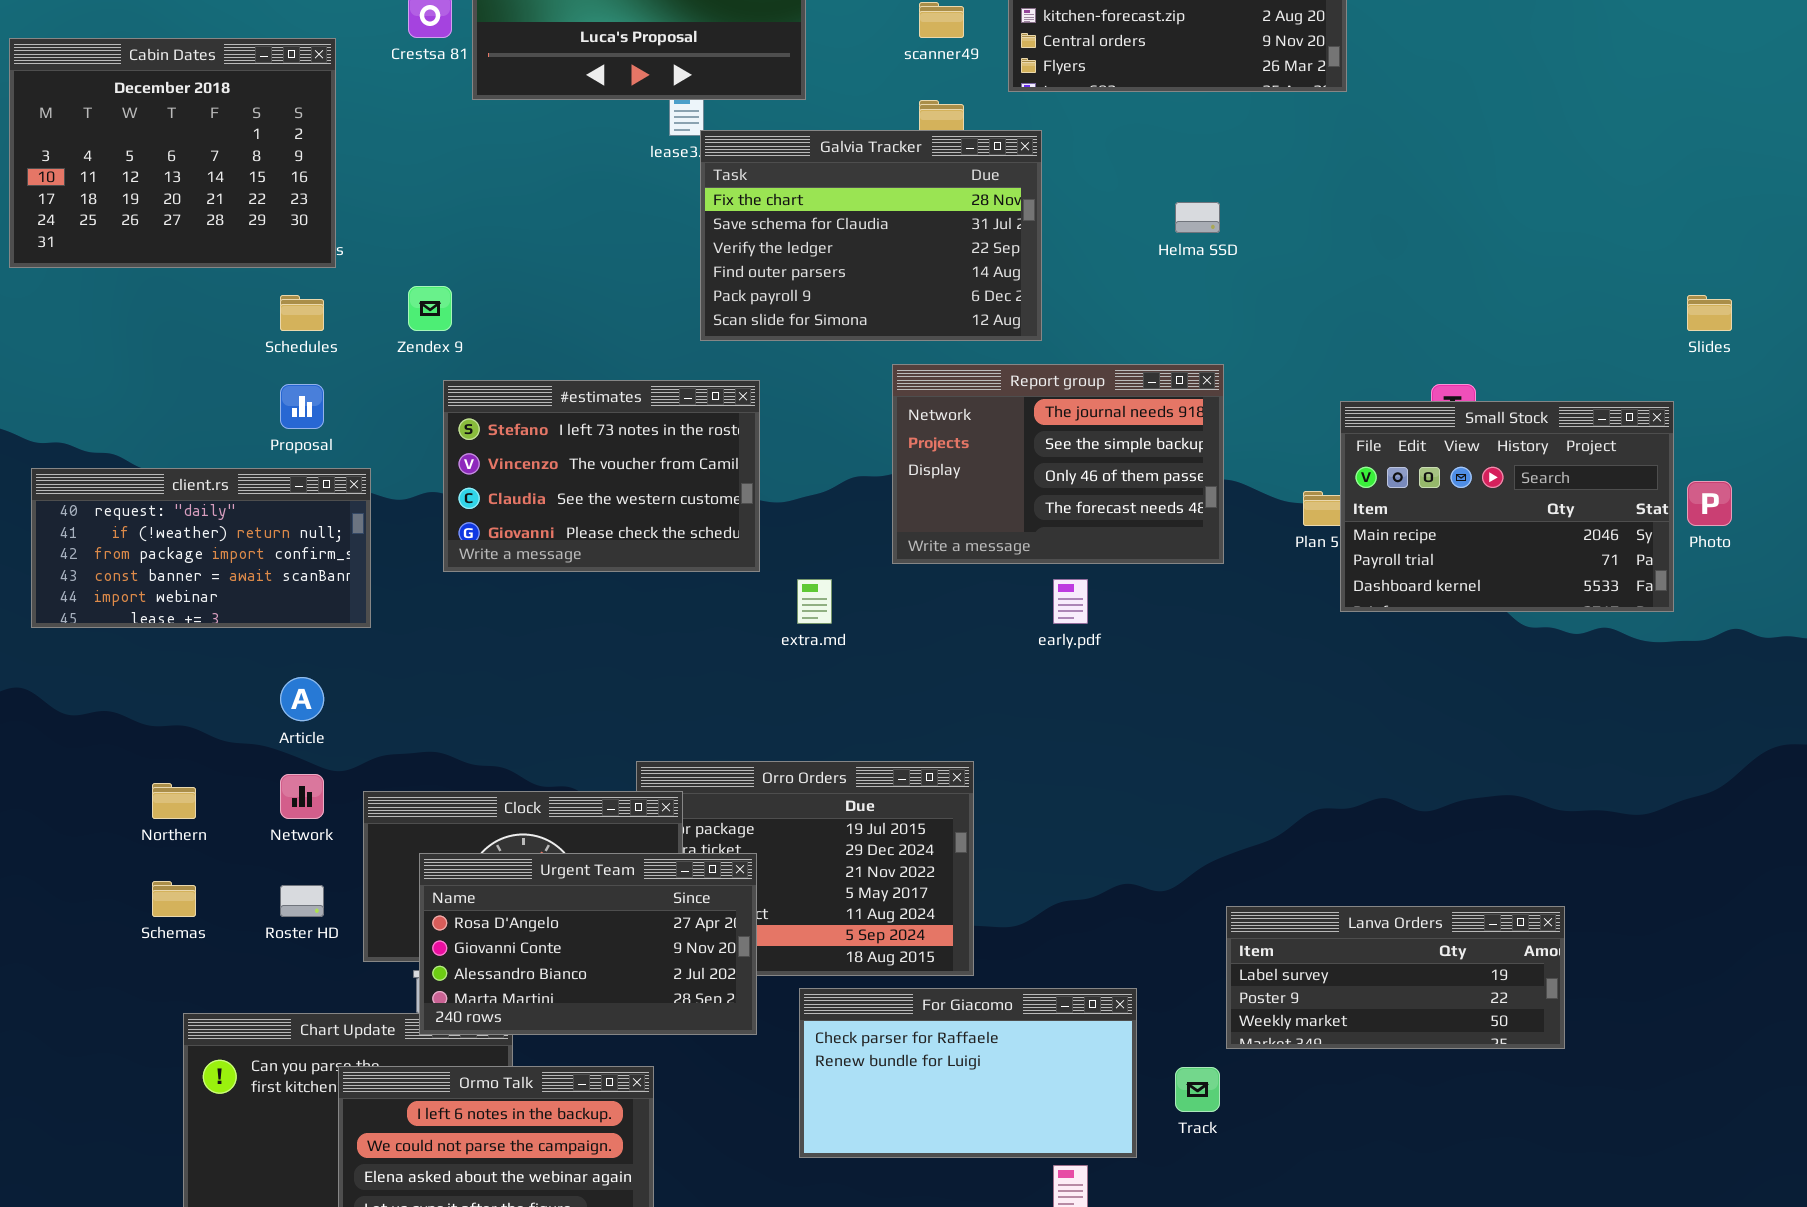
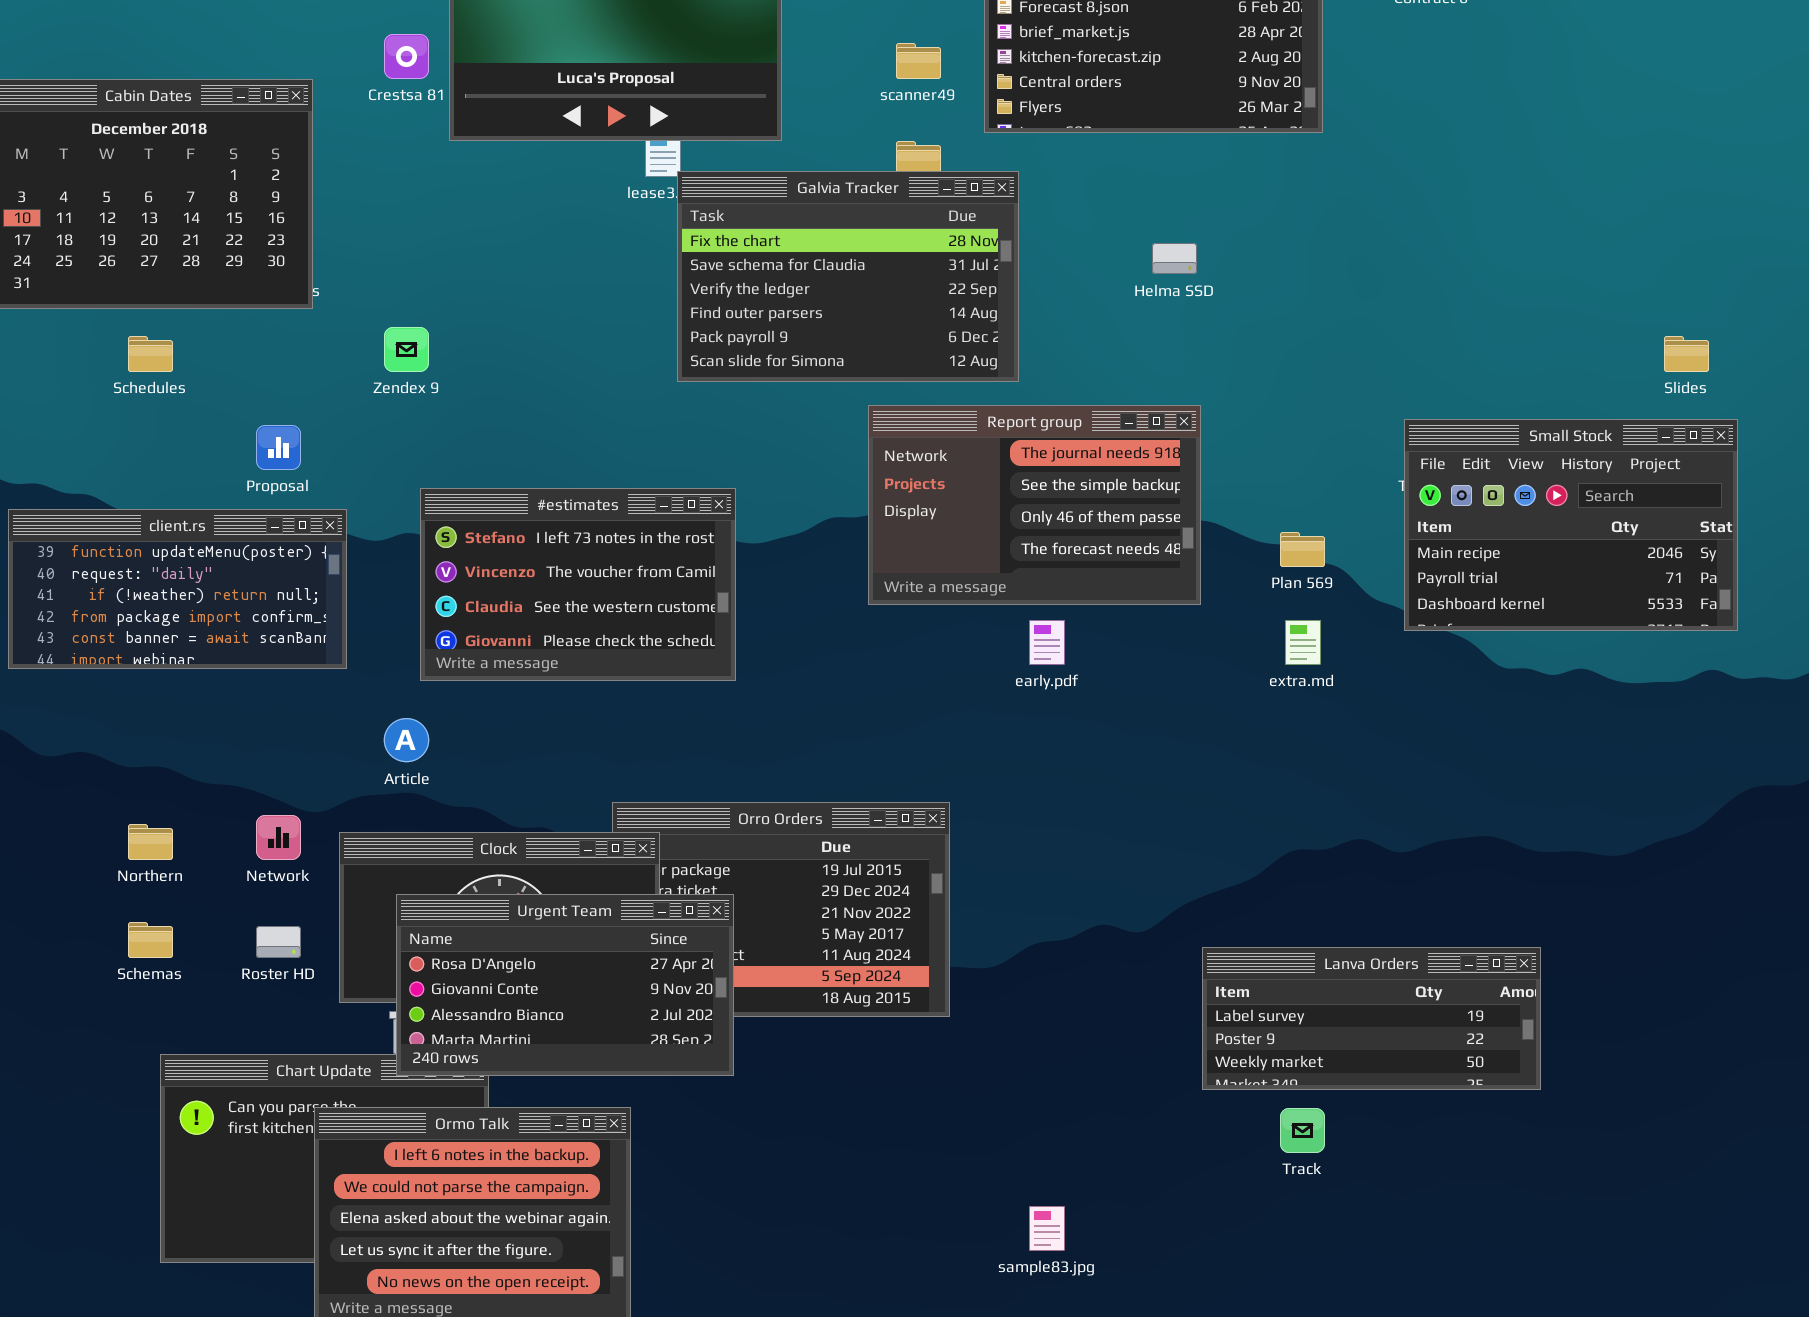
Schedules: [280,295,324,331] -> [128,336,173,372], moved
#estimates: [443,380,760,572] -> [420,488,736,681], moved
Small Stock: [1340,401,1674,612] -> [1404,419,1738,631], moved
client.rs: [31,468,371,628] -> [8,509,347,669], scrolled up 1 row
extra.md: [797,579,832,624] -> [1285,620,1321,665], moved
Article: [280,677,324,721] -> [384,718,429,762], moved
For Giacomo: [799,988,1137,1158] -> none, closed
Track: [1175,1067,1220,1112] -> [1280,1108,1325,1153], moved

